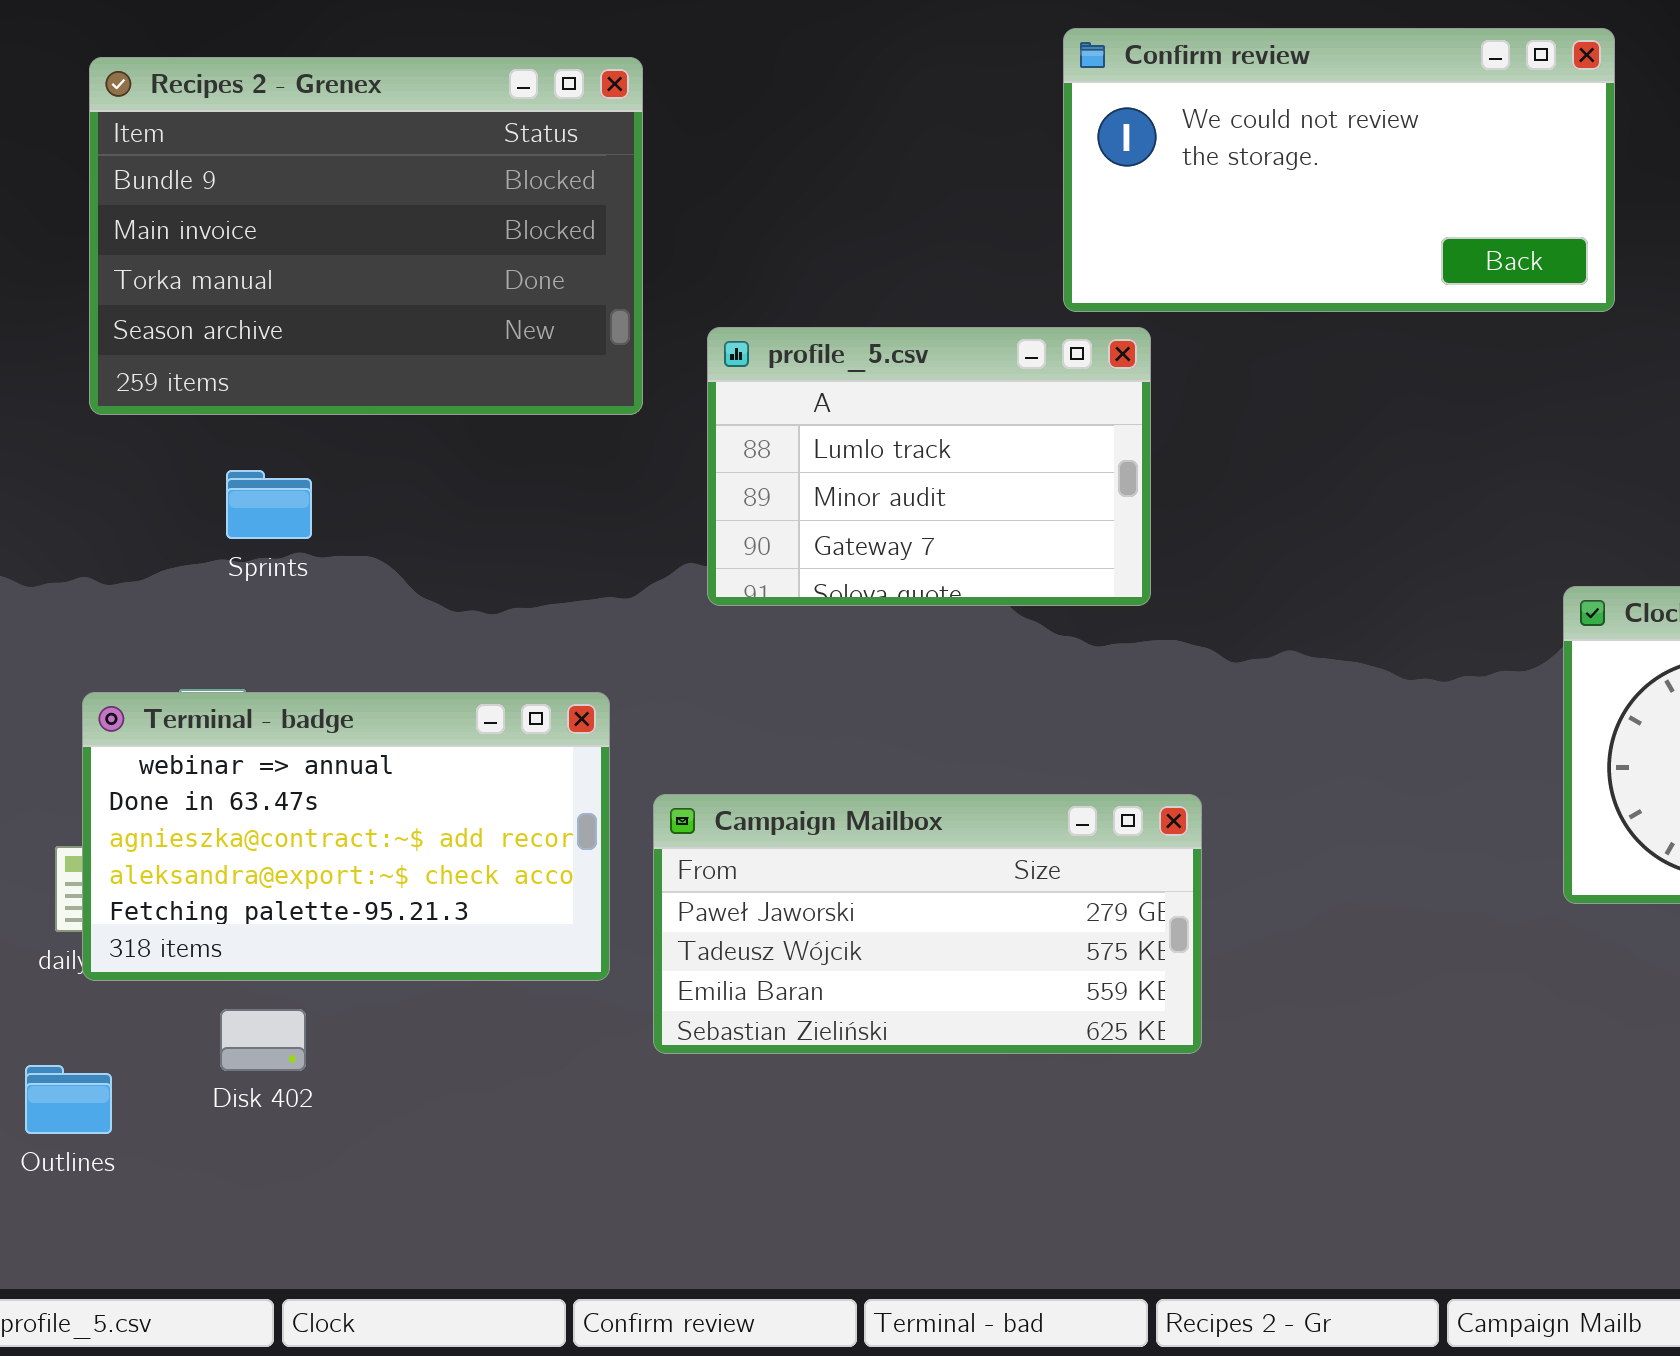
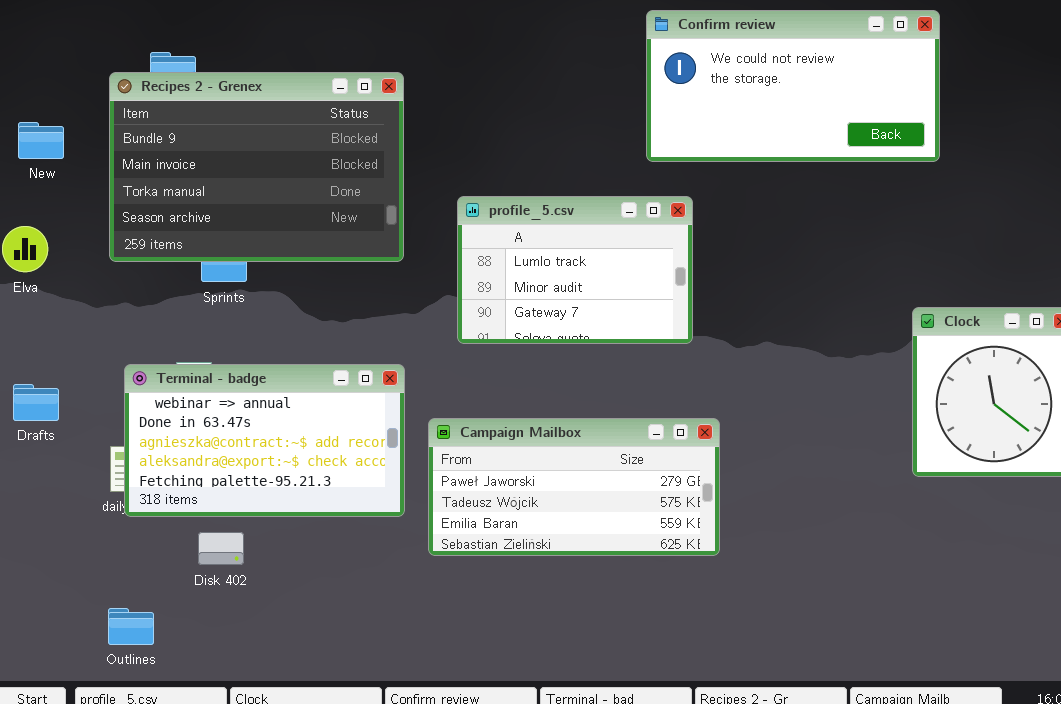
Recipes 2 - Grenex: [89,57,643,415] -> [109,72,404,262], moved
profile_5.csv: [707,327,1151,606] -> [457,196,693,344], moved
Outlines: [25,1065,112,1134] -> [108,608,154,645], moved

